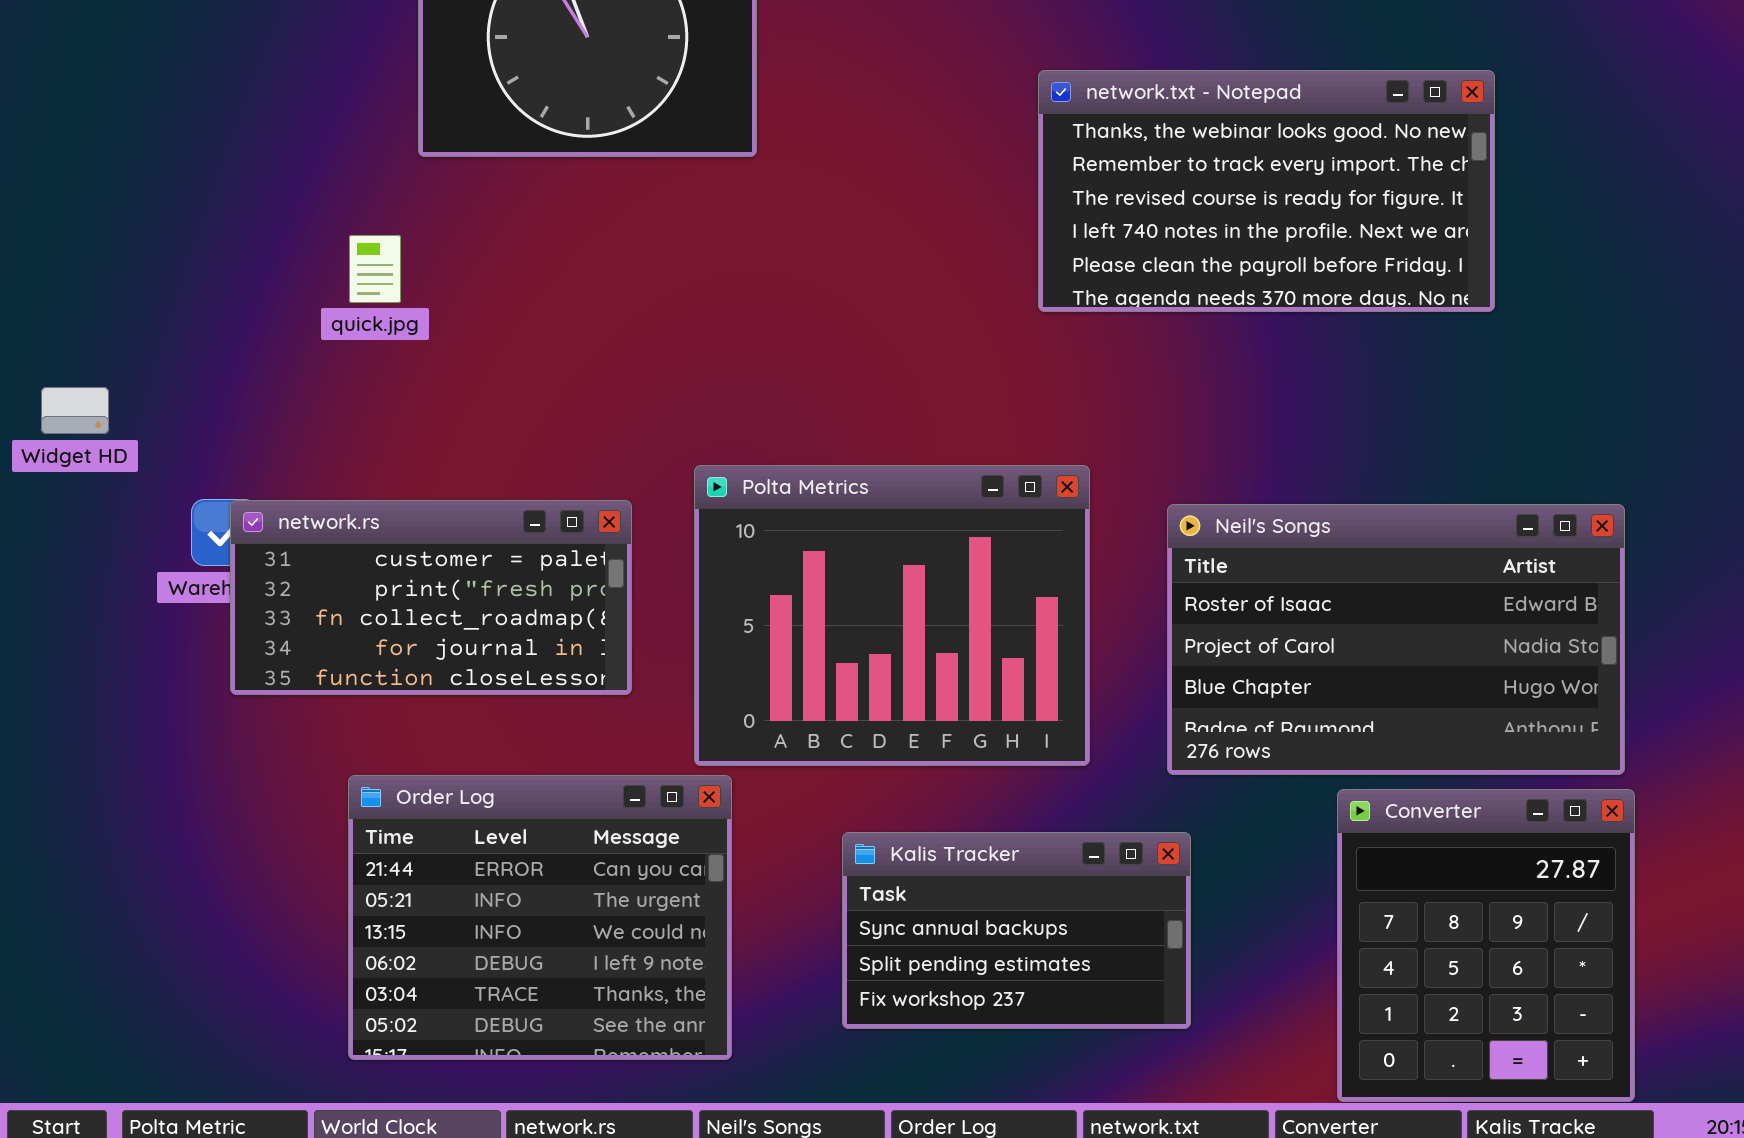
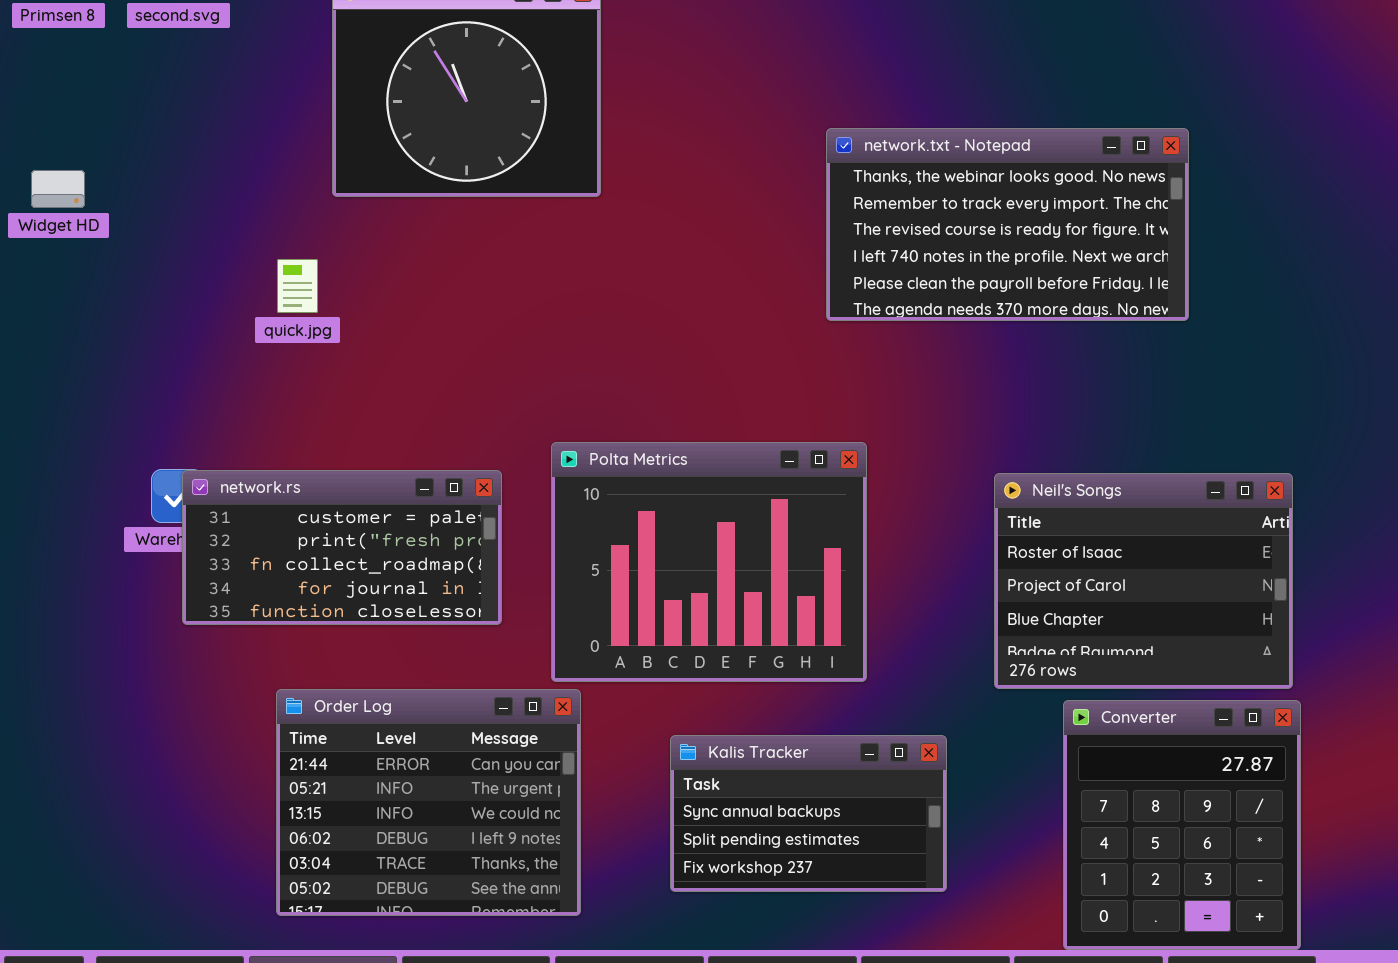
Widget HD: [41,387,109,434] -> [31,170,85,208], moved
Neil's Songs: [1167,504,1625,775] -> [994,473,1293,689], resized

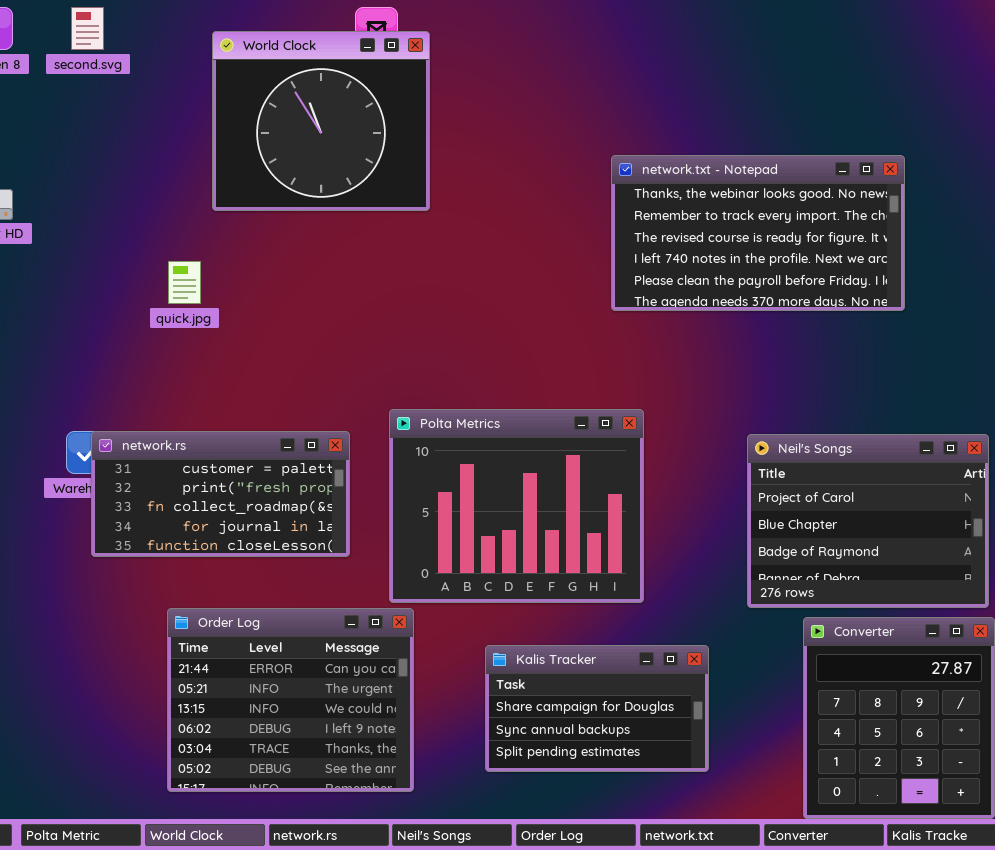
Neil's Songs: [994,473,1293,689] -> [747,434,989,608], scrolled down 1 row
Kalis Tracker: [670,735,947,892] -> [485,645,709,772], scrolled up 1 row

